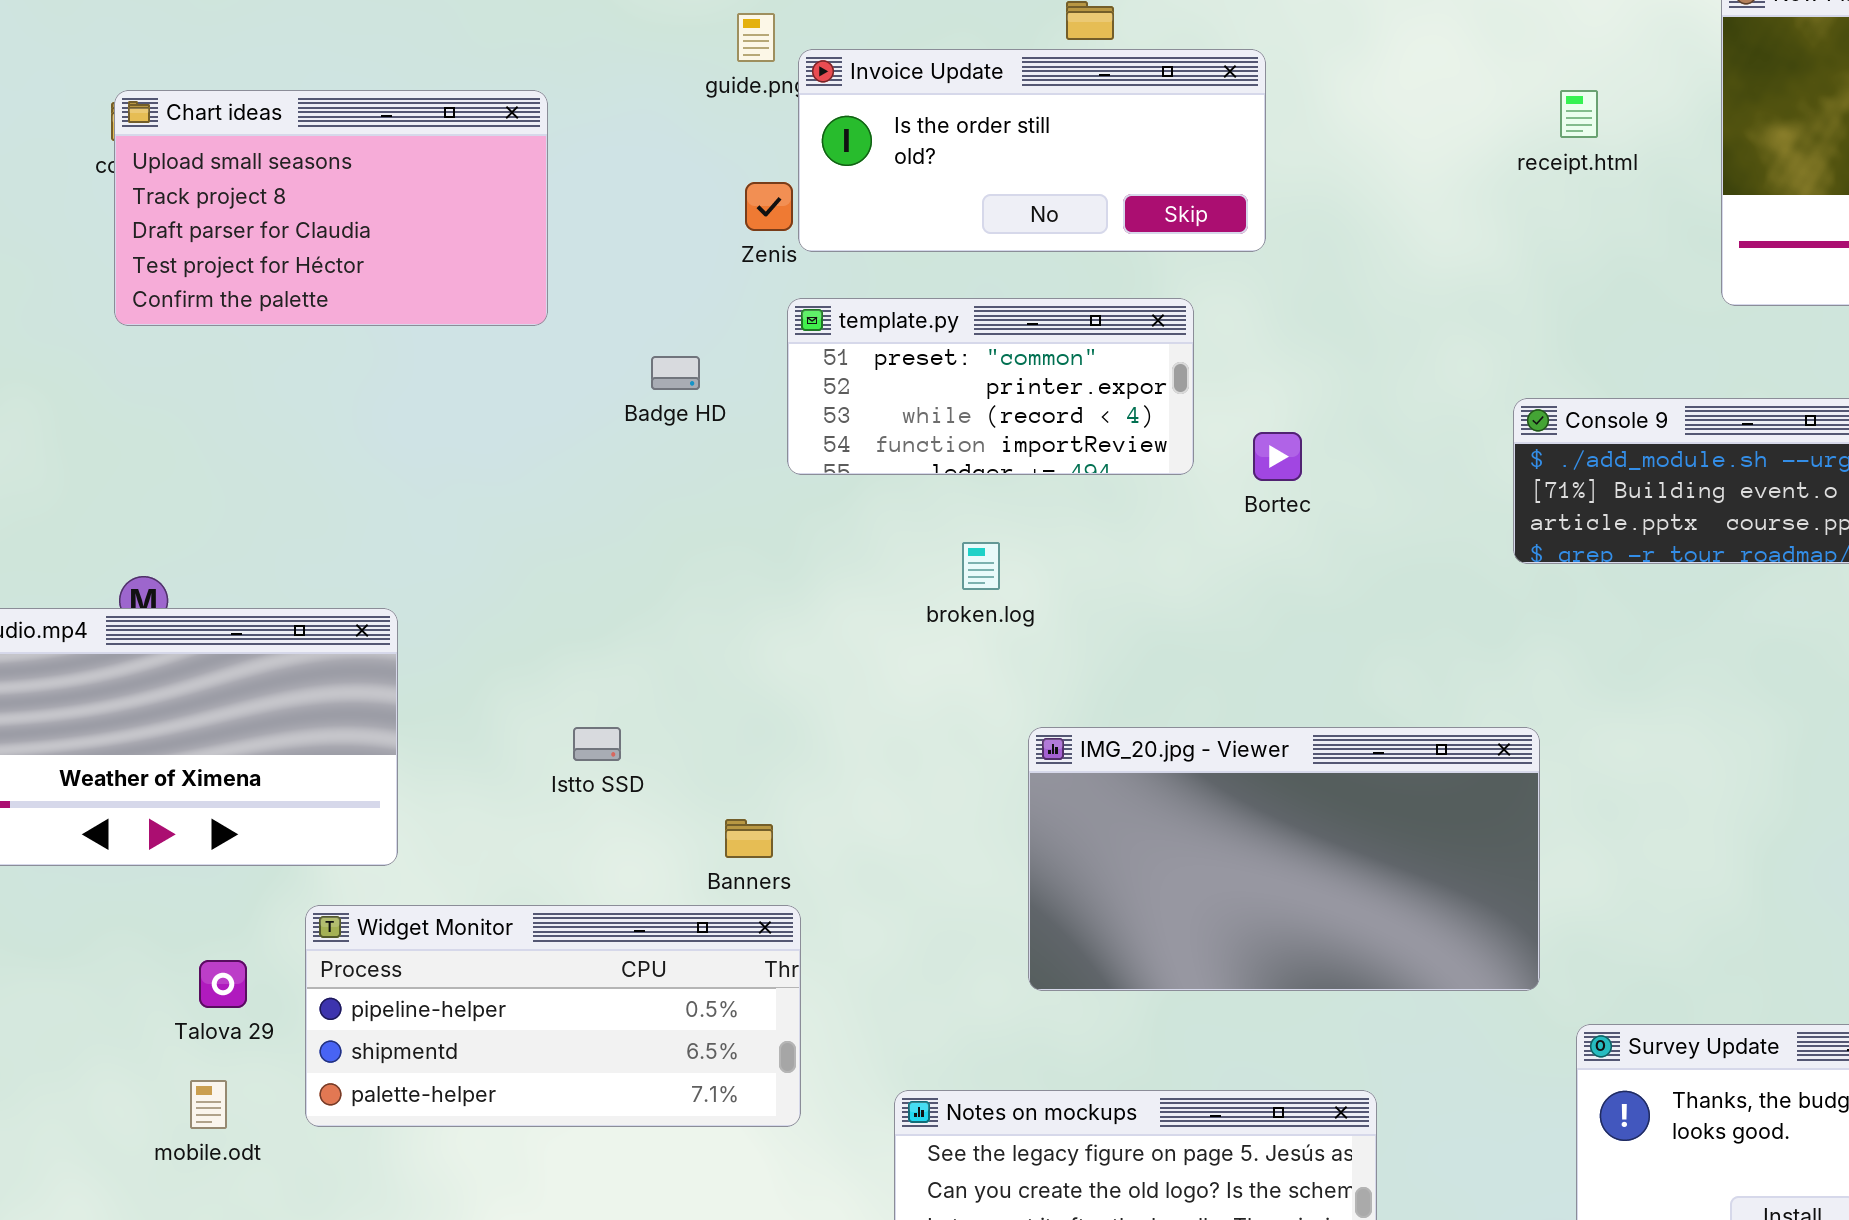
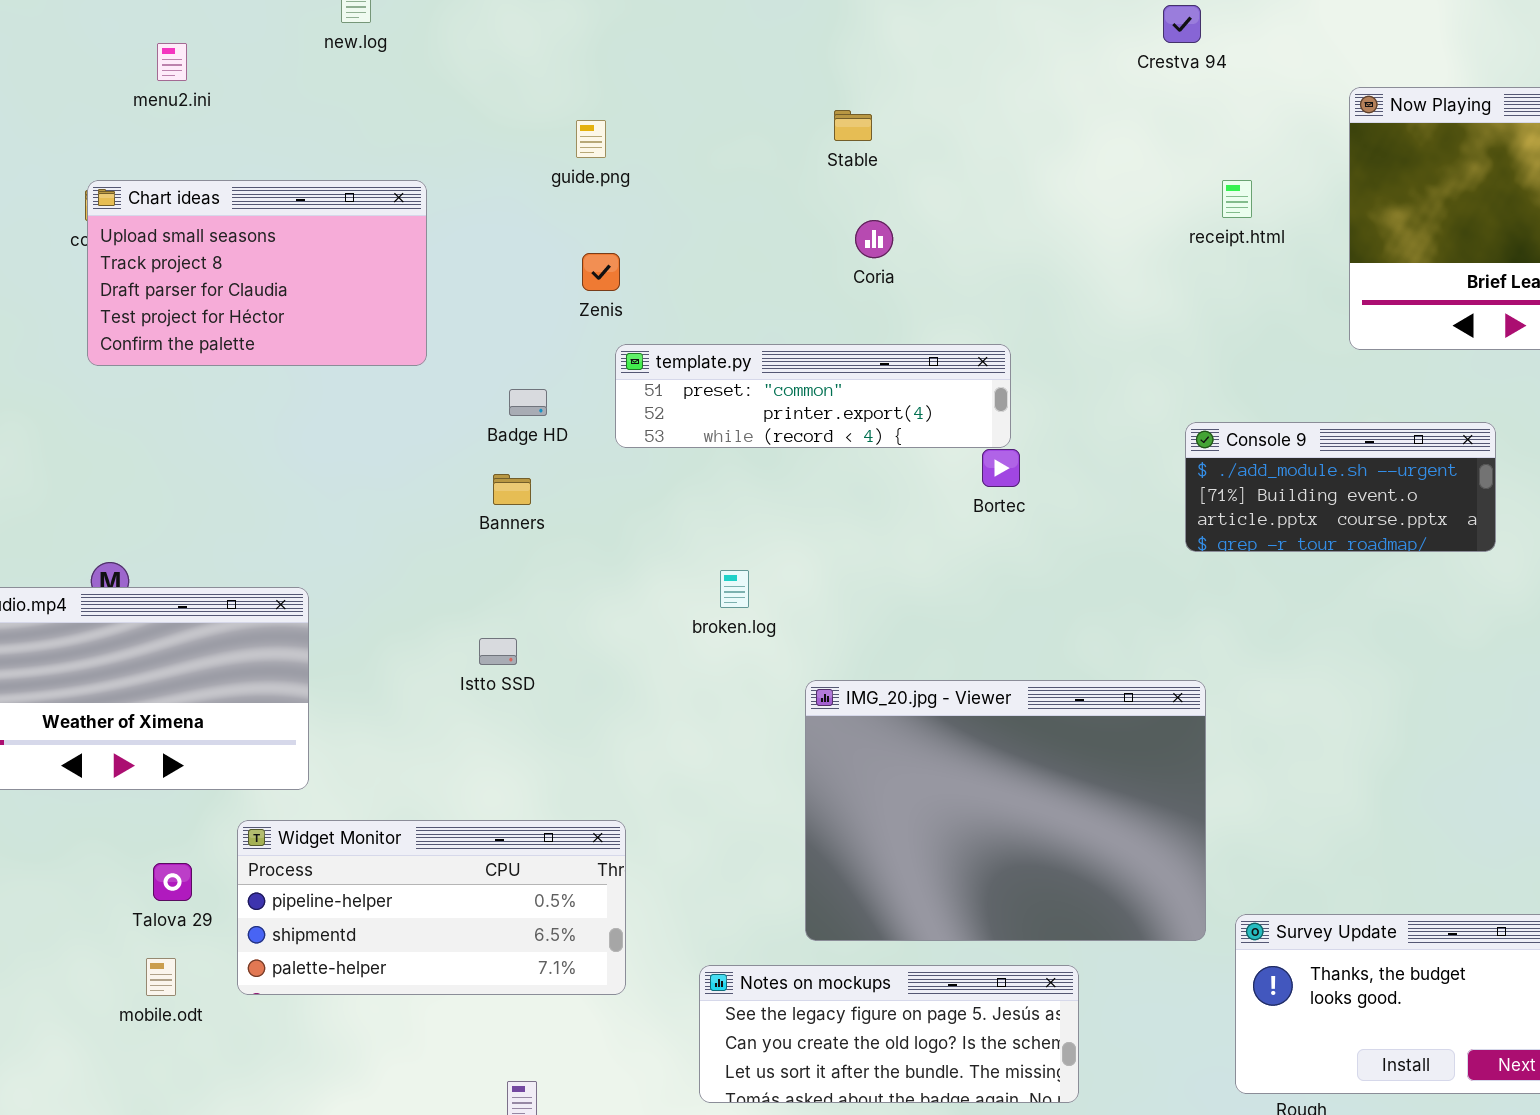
Invoice Update: [798,49,1266,252] -> none, closed
template.py: [787,298,1194,475] -> [615,344,1011,448], resized
broken.log: [962,542,1000,590] -> [720,570,749,608], moved
Istto SSD: [573,727,621,761] -> [479,638,517,665], moved
IMG_20.jpg - Viewer: [1028,727,1540,991] -> [805,680,1206,941], resized
Banners: [725,819,773,858] -> [493,474,531,505], moved

